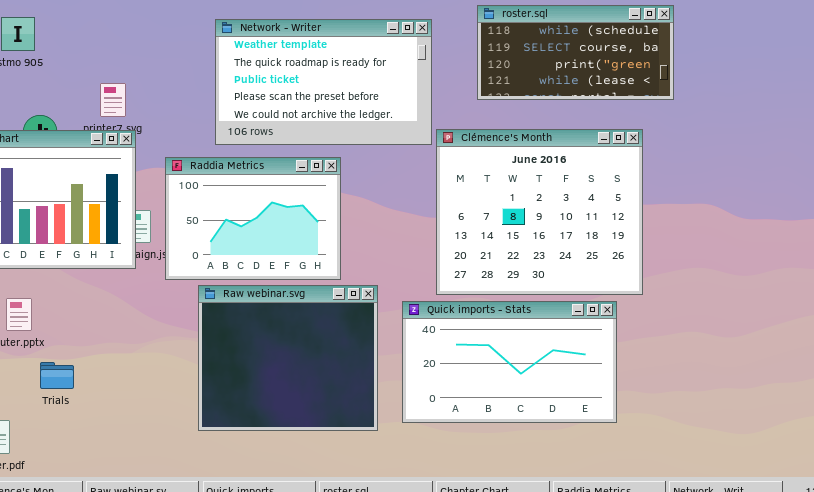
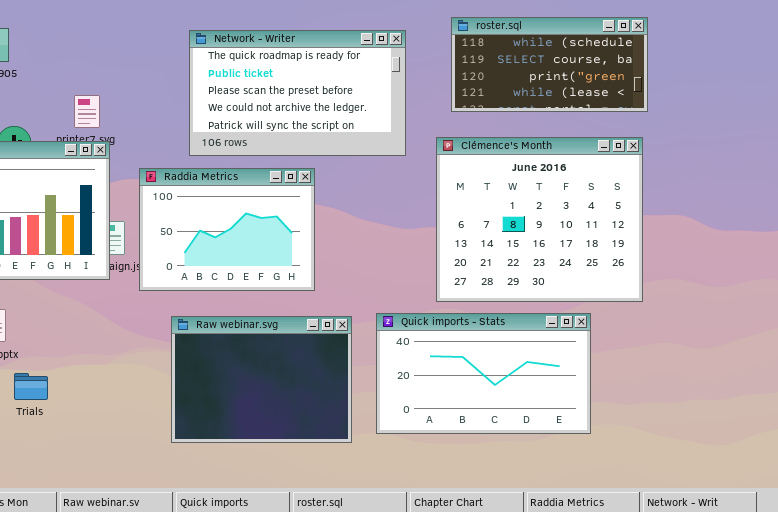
Network - Writer: [215,19,432,145] -> [189,30,406,156], scrolled down 1 row
Clémence's Month: [436,129,643,295] -> [436,137,643,302], moved
Raw webinar.svg: [198,285,378,431] -> [171,316,352,443], resized

